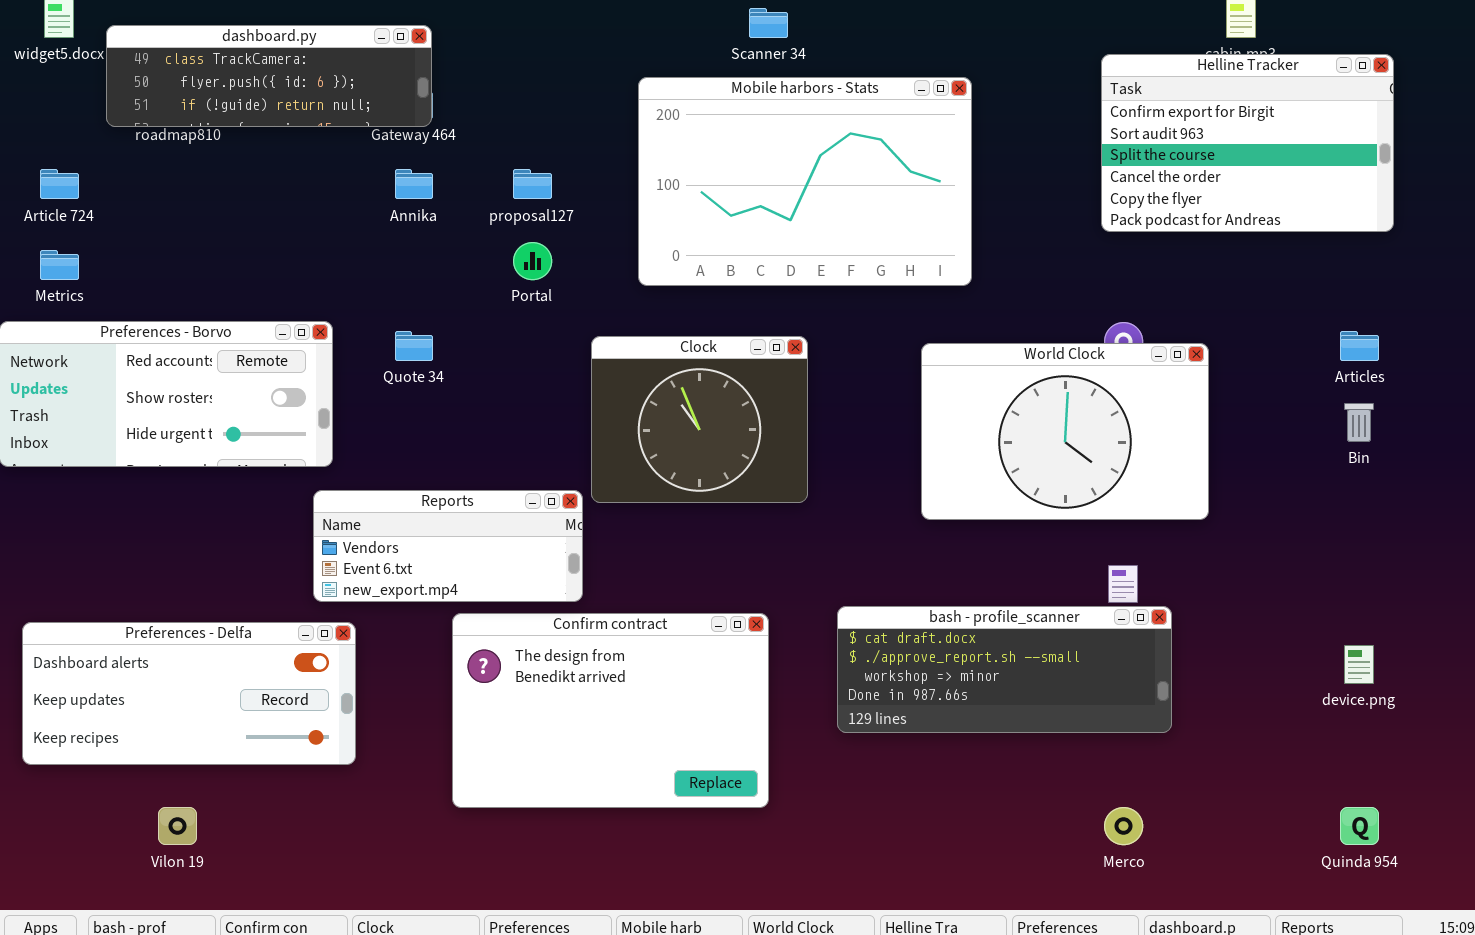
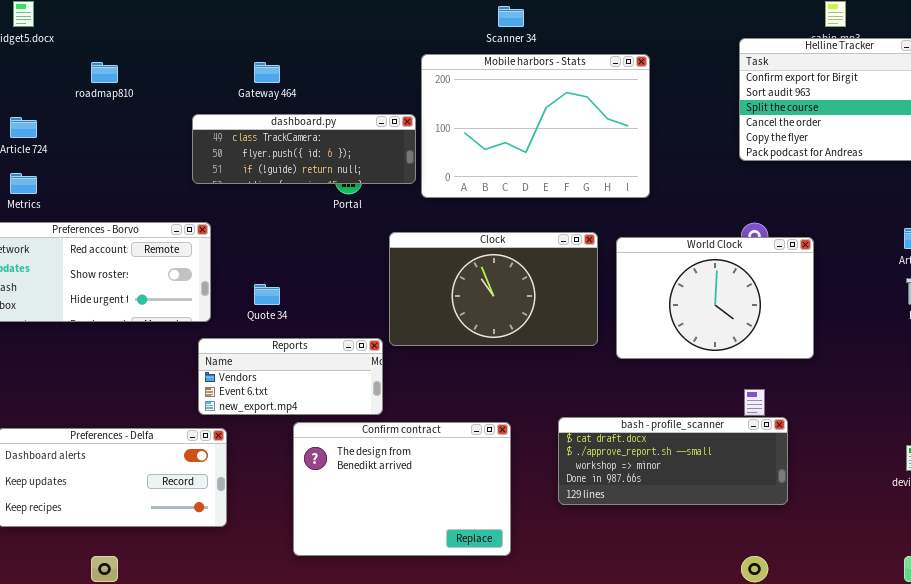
dashboard.py: [106,25,432,127] -> [192,114,416,184], moved
Quote 34: [395,331,433,361] -> [254,284,280,305], moved
Clock: [591,336,808,503] -> [389,232,598,346], resized

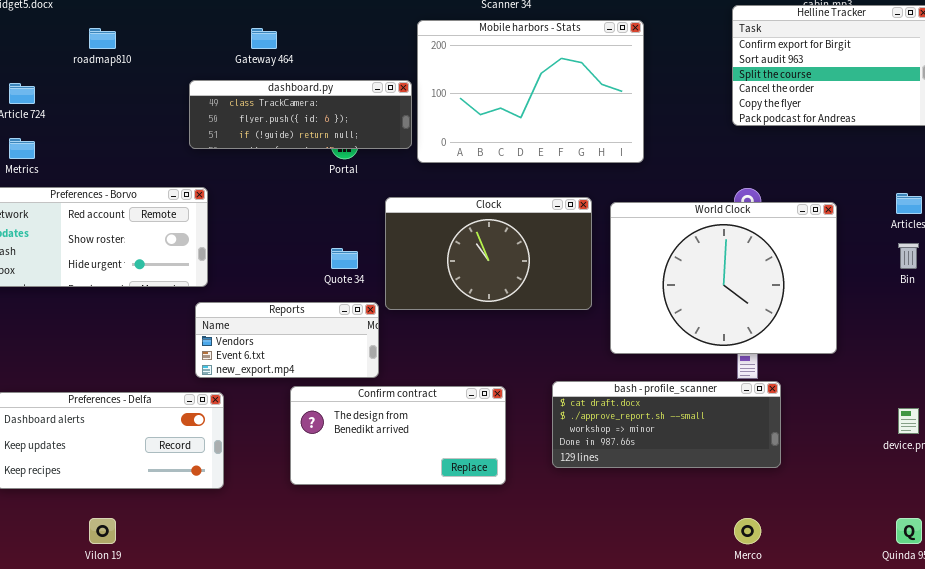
World Clock: [616,237,814,359] -> [610,202,837,354], resized
Quote 34: [254,284,280,305] -> [331,248,358,269], moved
Confirm contract: [293,422,511,556] -> [290,386,506,485], resized

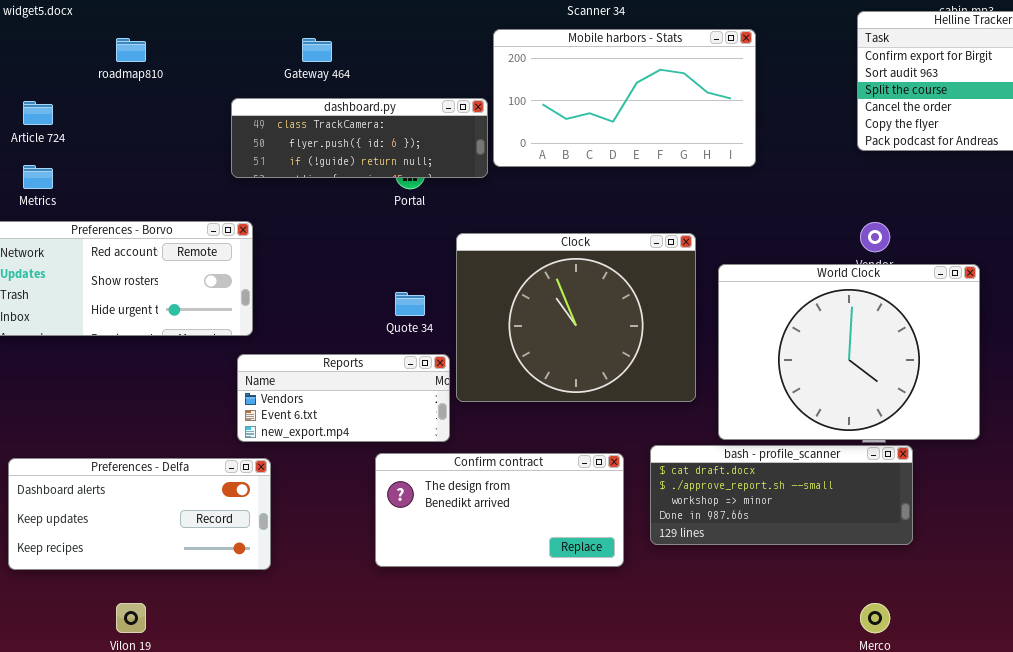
Mobile harbors - Stats: [417,20,644,163] -> [493,29,756,167], resized
Clock: [385,197,592,310] -> [456,233,696,402], resized
World Clock: [610,202,837,354] -> [718,264,980,440], moved
Confirm contract: [290,386,506,485] -> [375,453,624,567], moved

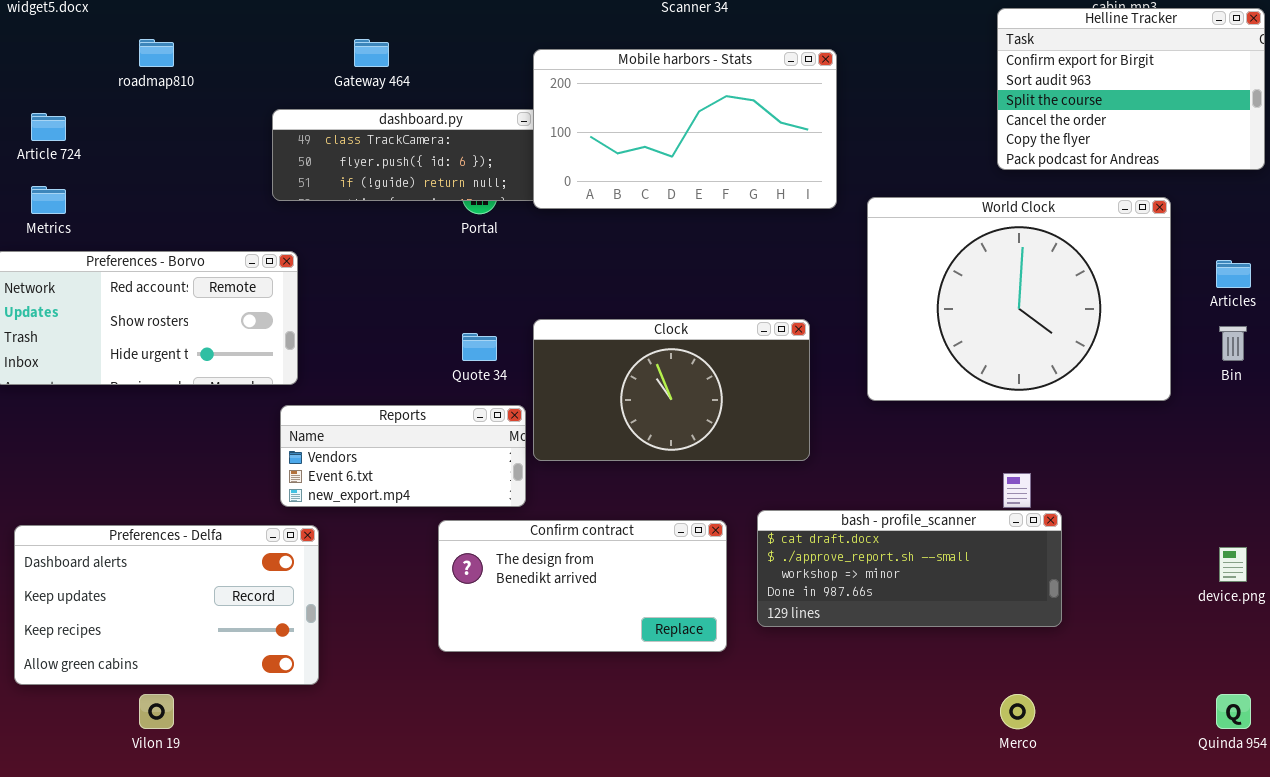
Mobile harbors - Stats: [493,29,756,167] -> [533,49,837,209], moved
Clock: [456,233,696,402] -> [533,319,810,461], resized
World Clock: [718,264,980,440] -> [867,197,1171,401], moved
Preferences - Delfa: [8,458,271,570] -> [14,525,319,685], resized

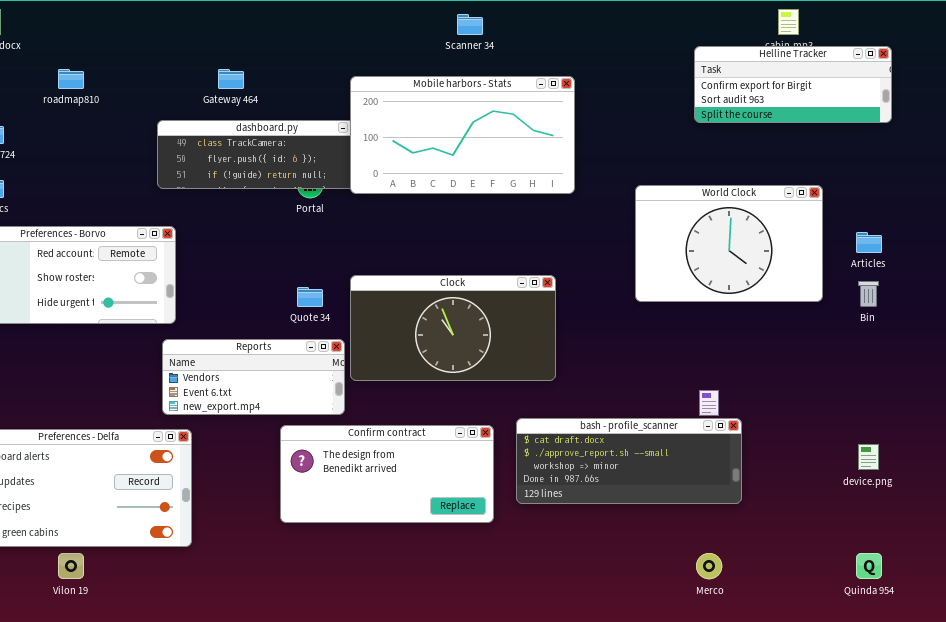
Helline Tracker: [997,8,1265,170] -> [694,46,892,123], resized
World Clock: [867,197,1171,401] -> [635,185,823,302], resized

